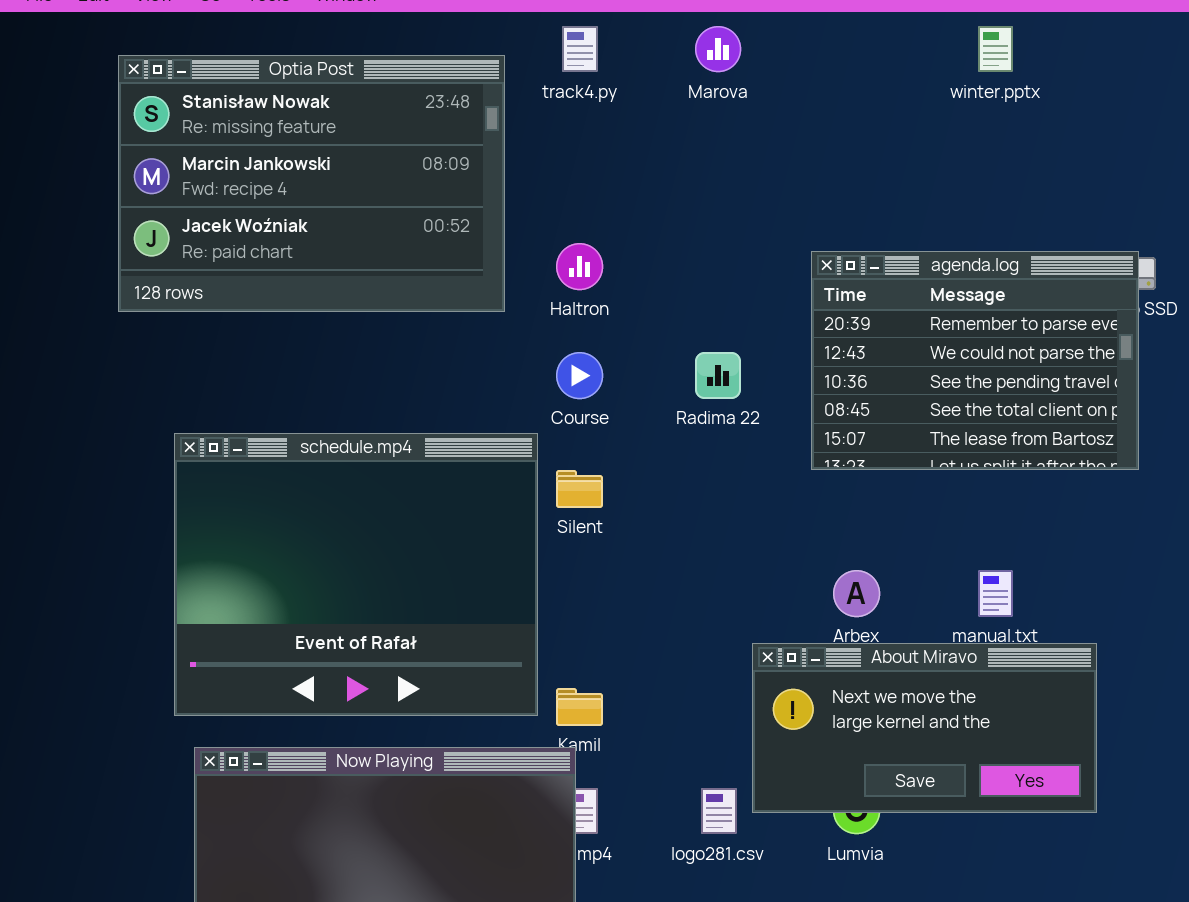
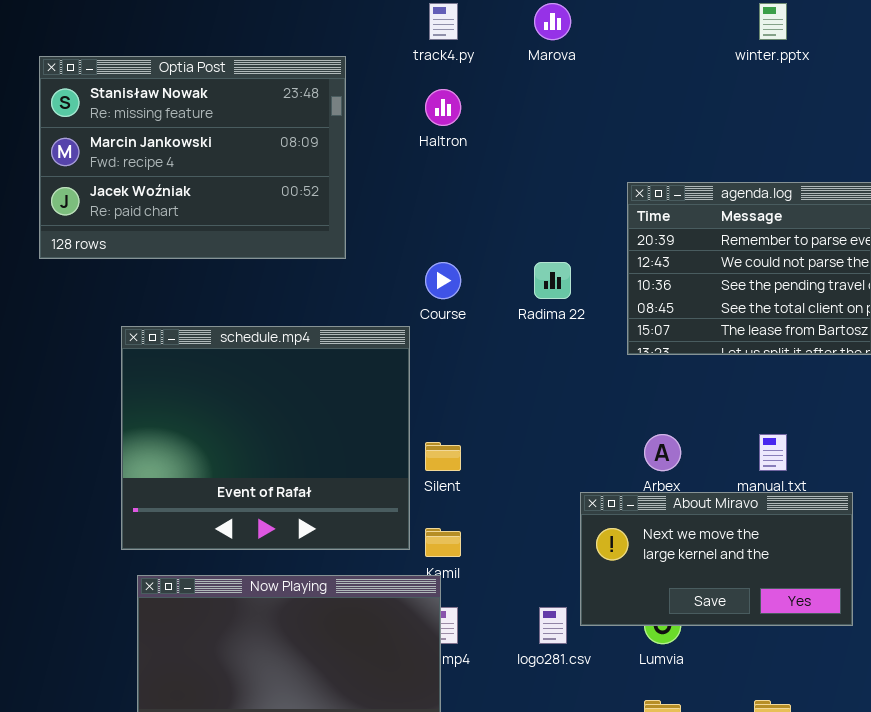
Optia Post: [118,55,505,312] -> [39,56,346,259], moved
Haltron: [556,243,603,290] -> [425,89,461,126], moved
Silent: [556,470,603,508] -> [425,442,461,471], moved

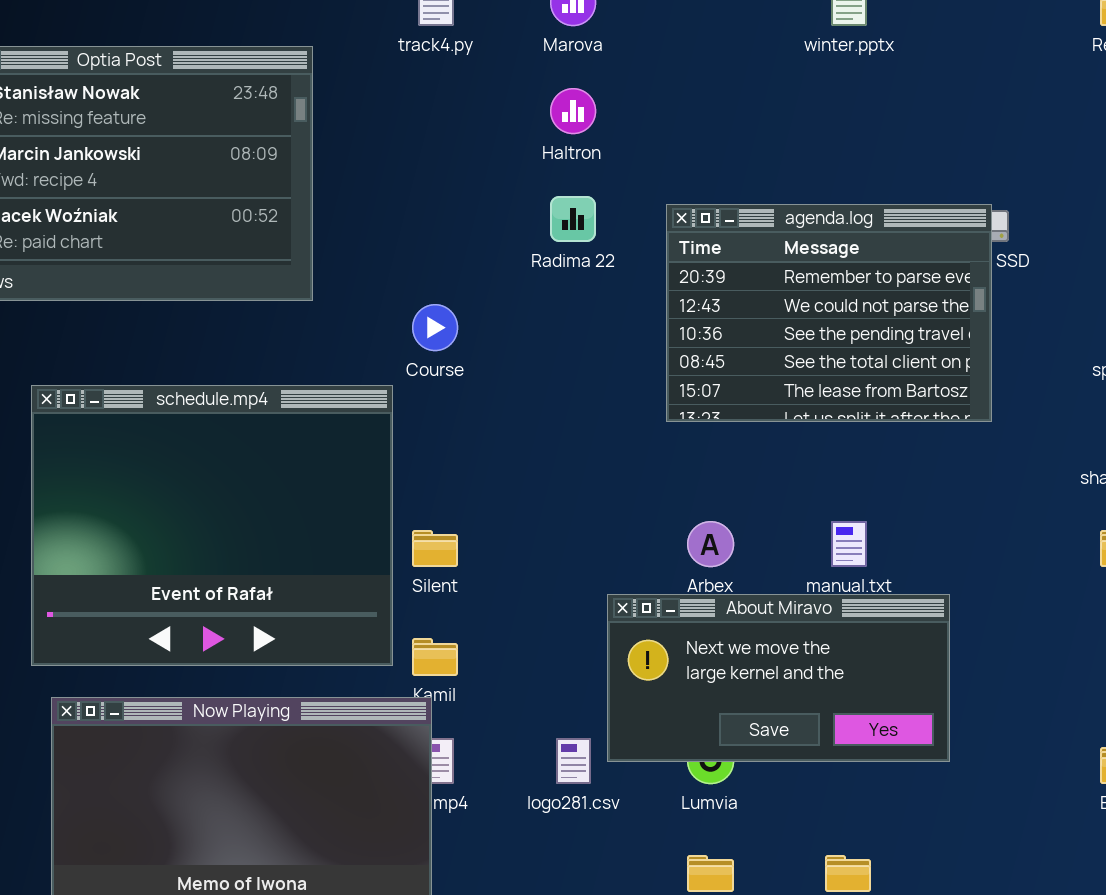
Haltron: [425,89,461,126] -> [550,88,596,134], moved
Radima 22: [534,262,571,299] -> [550,196,596,242], moved

